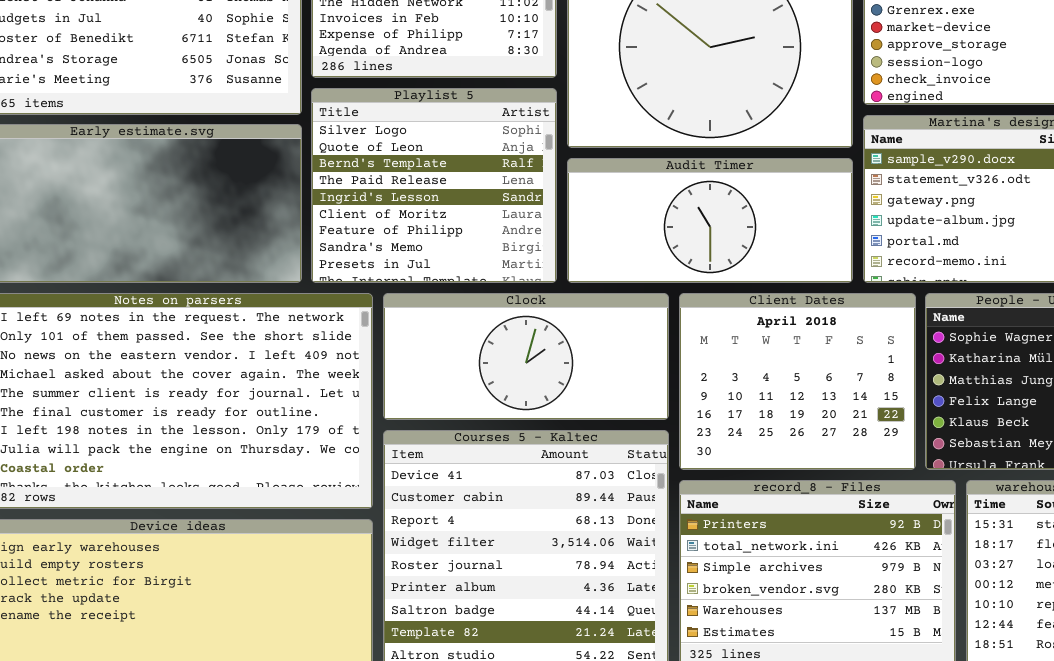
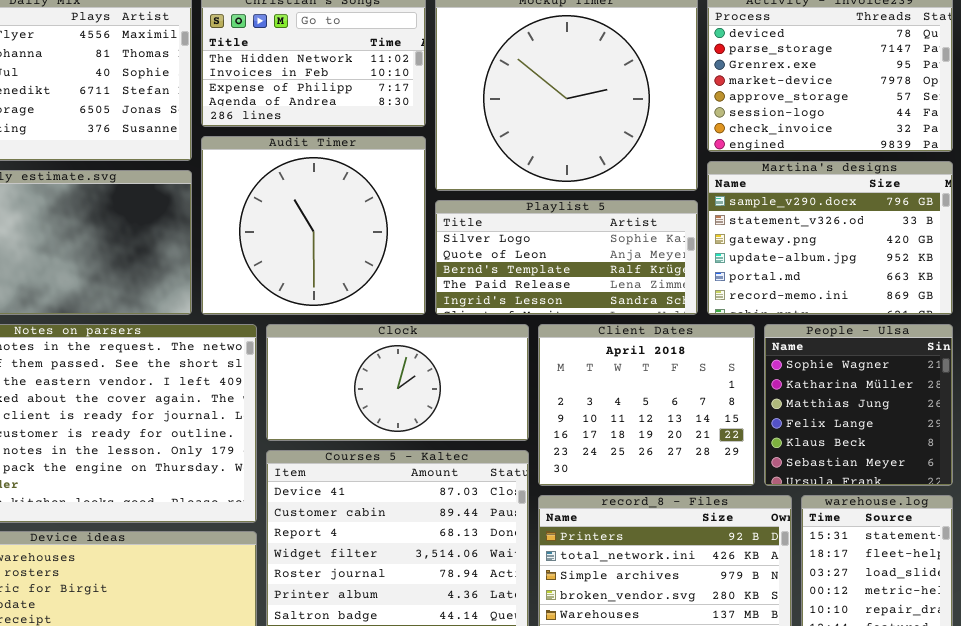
Playlist 5: [311,88,557,283] -> [435,200,698,315], moved, resized
Audit Timer: [567,158,853,283] -> [201,136,426,315], moved, resized

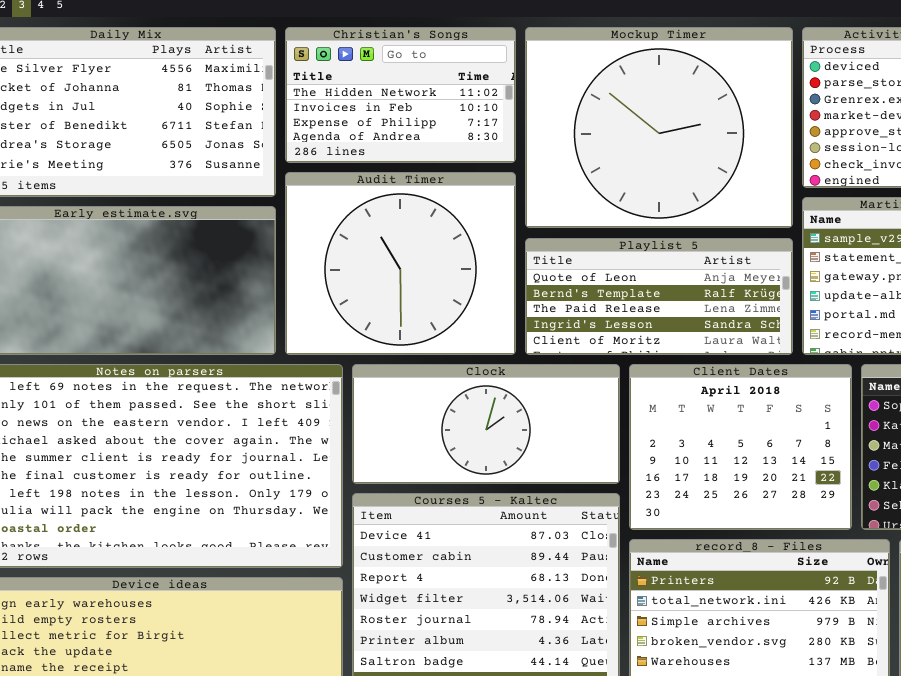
Playlist 5: [435,200,698,315] -> [525,238,793,355], scrolled down 1 row

